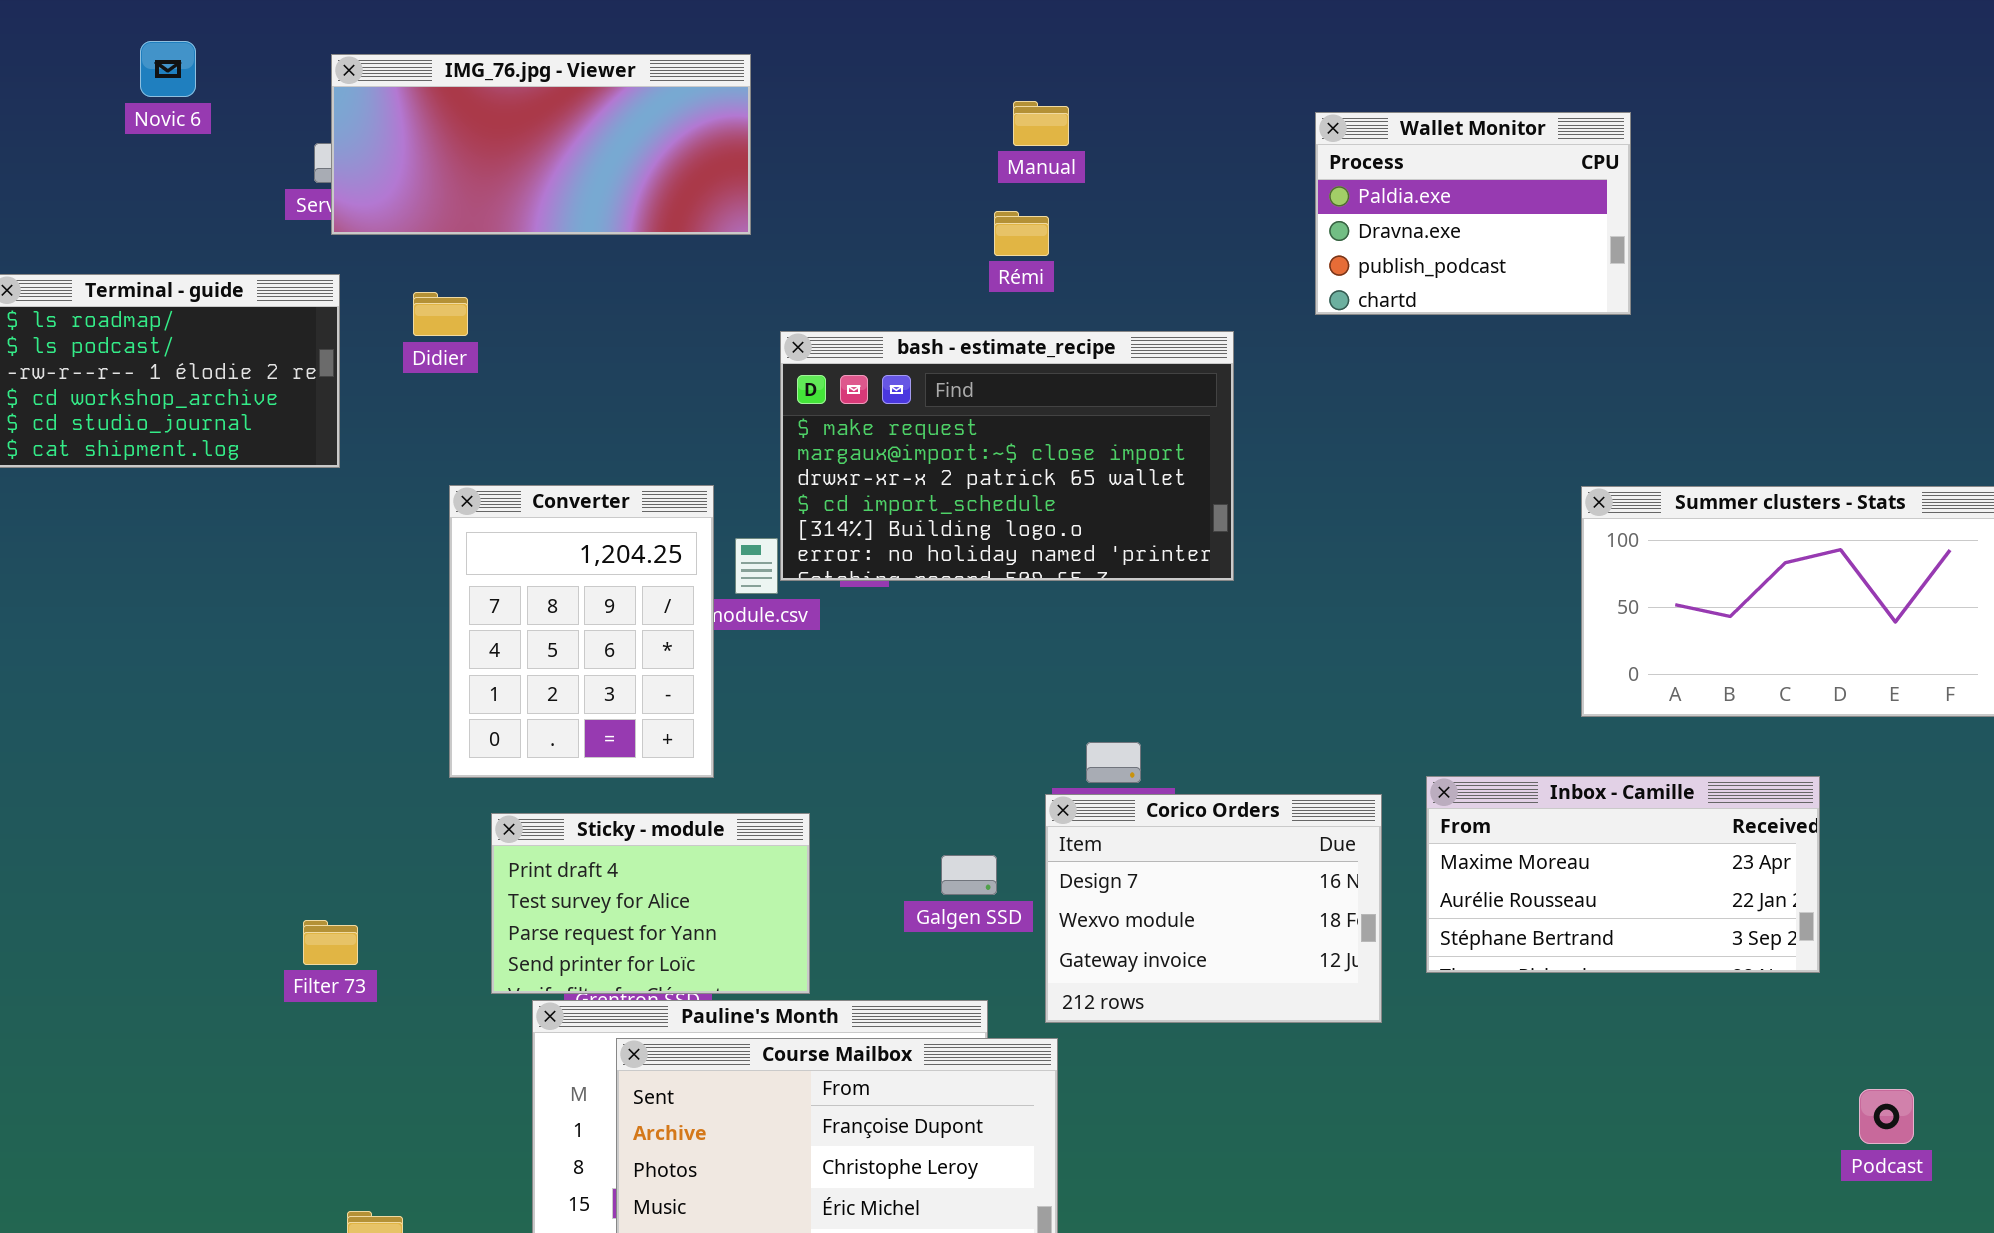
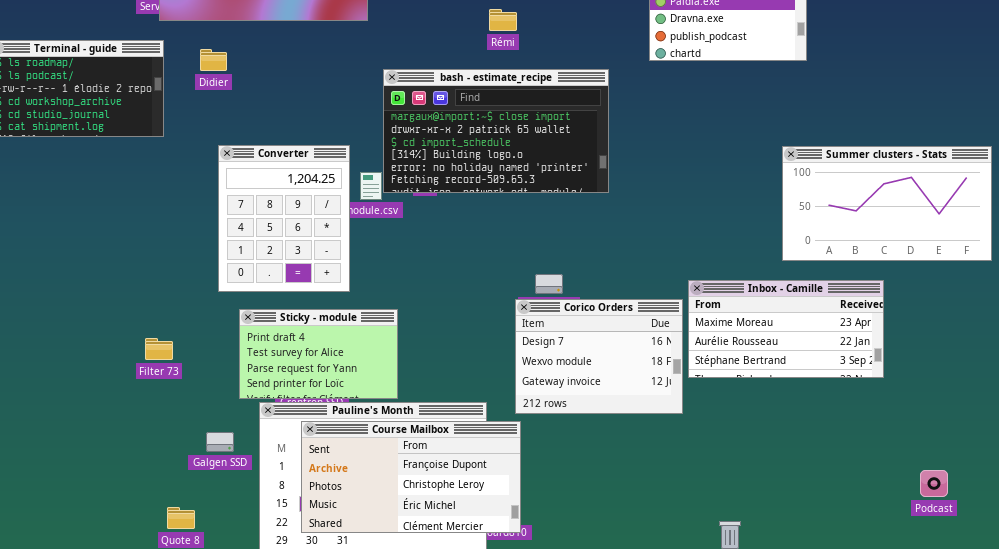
bash - estimate_recipe: [780,331,1234,581] -> [383,69,609,193], scrolled down 1 row
Inbox - Camille: [1426,776,1820,973] -> [688,280,884,378], moved
Galgen SSD: [941,855,997,895] -> [206,432,234,452], moved
Filter 73: [303,920,358,965] -> [145,338,173,360], moved
Podcast: [1859,1089,1914,1144] -> [920,470,948,497], moved

